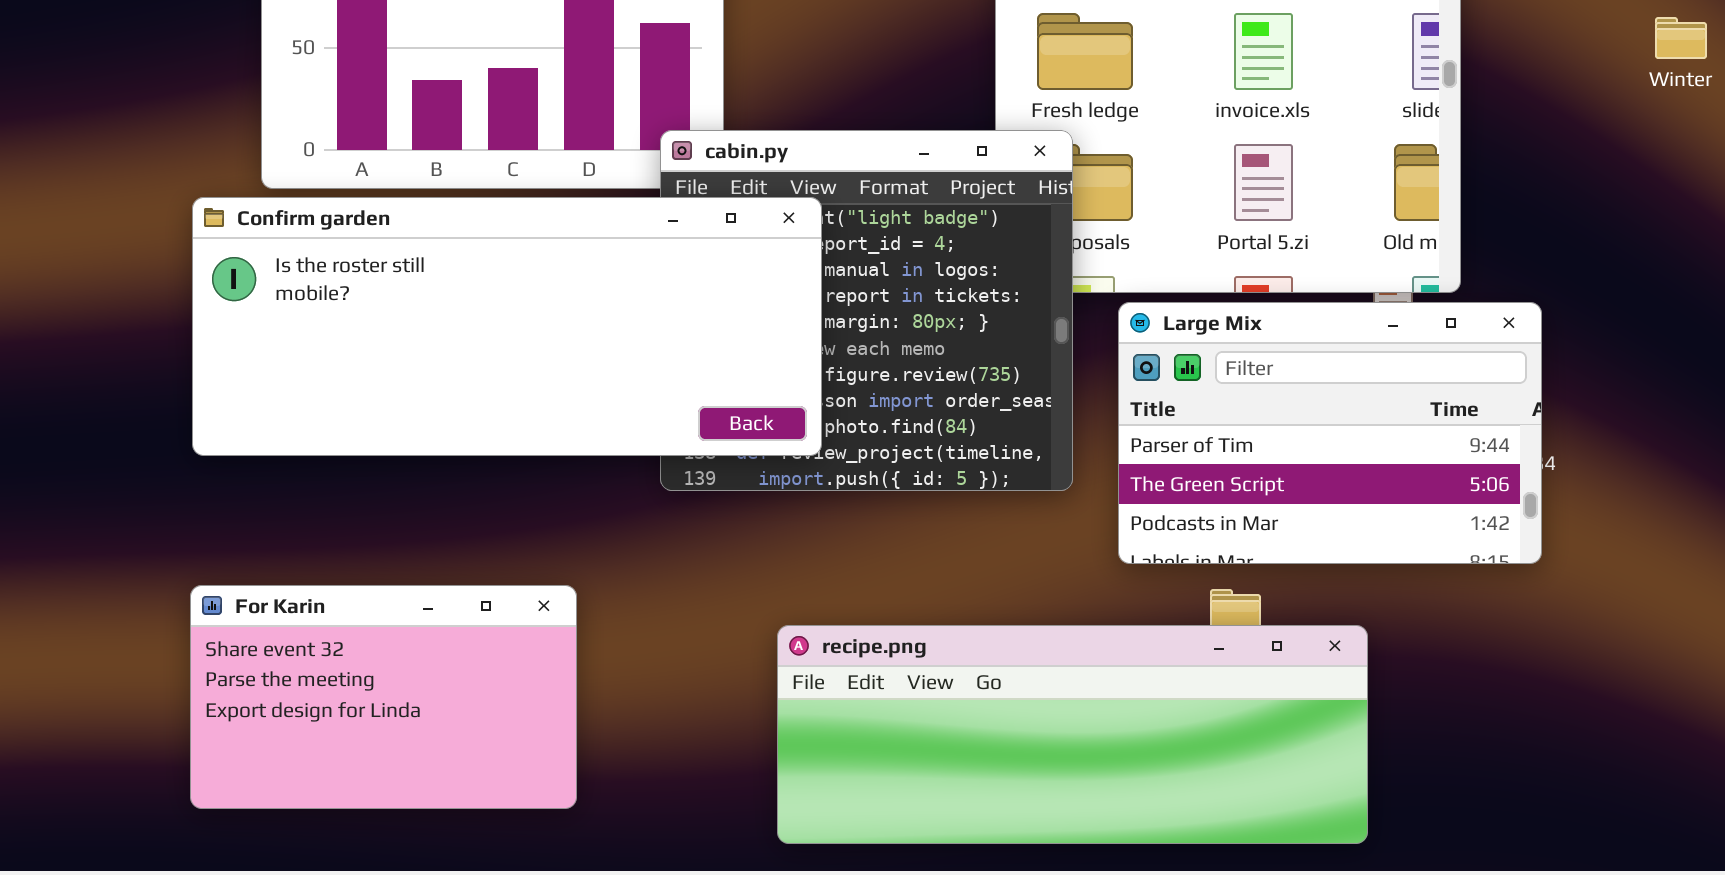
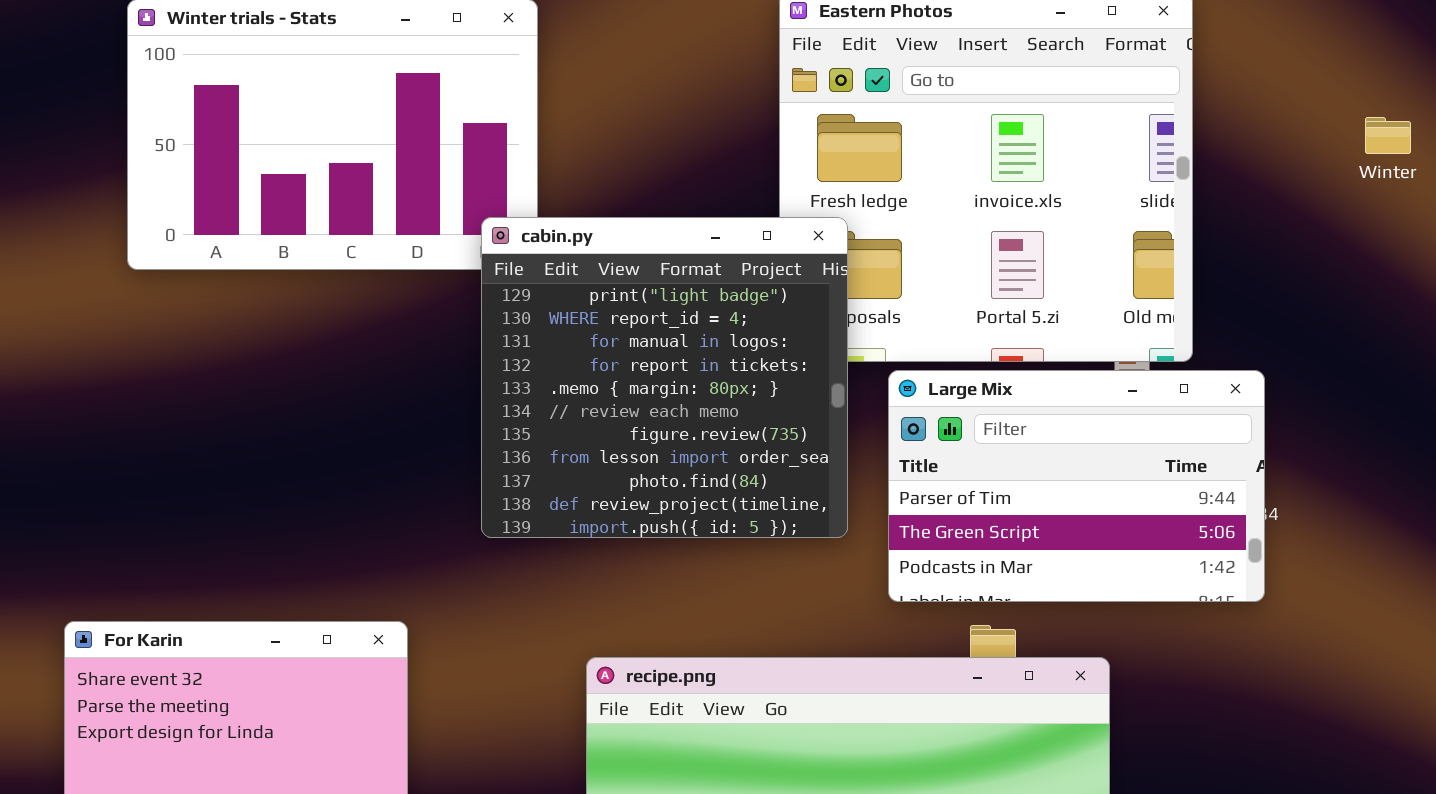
Confirm garden: [192,197,822,456] -> none, closed

